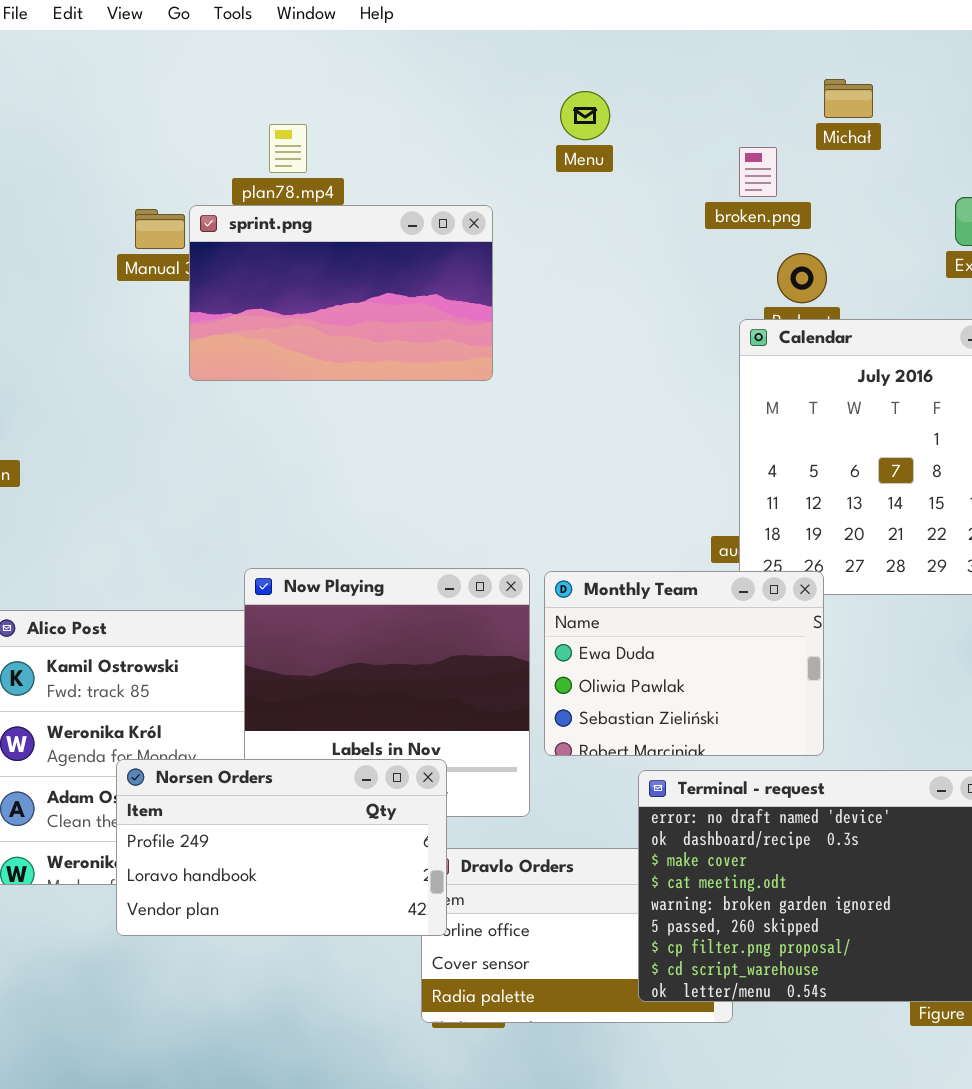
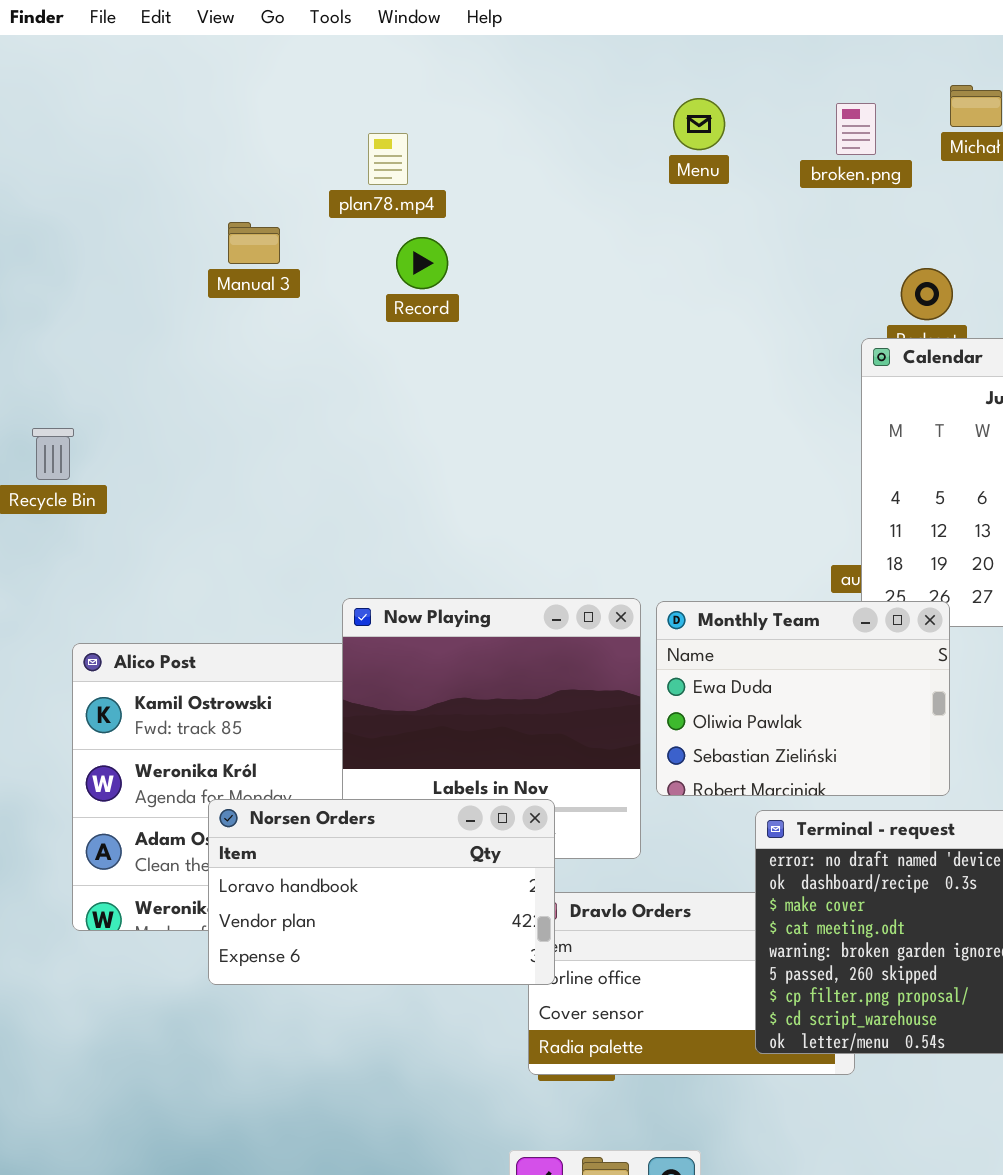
broken.png: [739,147,777,197] -> [836,103,876,155], moved
sprint.png: [189,205,493,381] -> none, closed
Norsen Orders: [116,759,447,936] -> [208,799,555,985], scrolled down 1 row

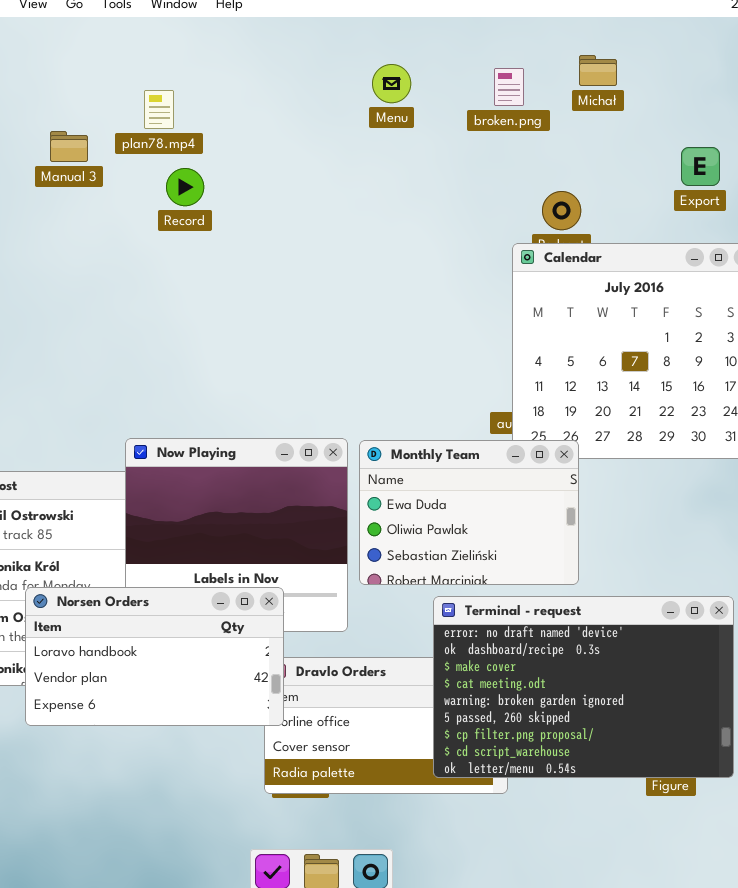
Manual 3: [228,222,280,264] -> [50,131,88,162], moved

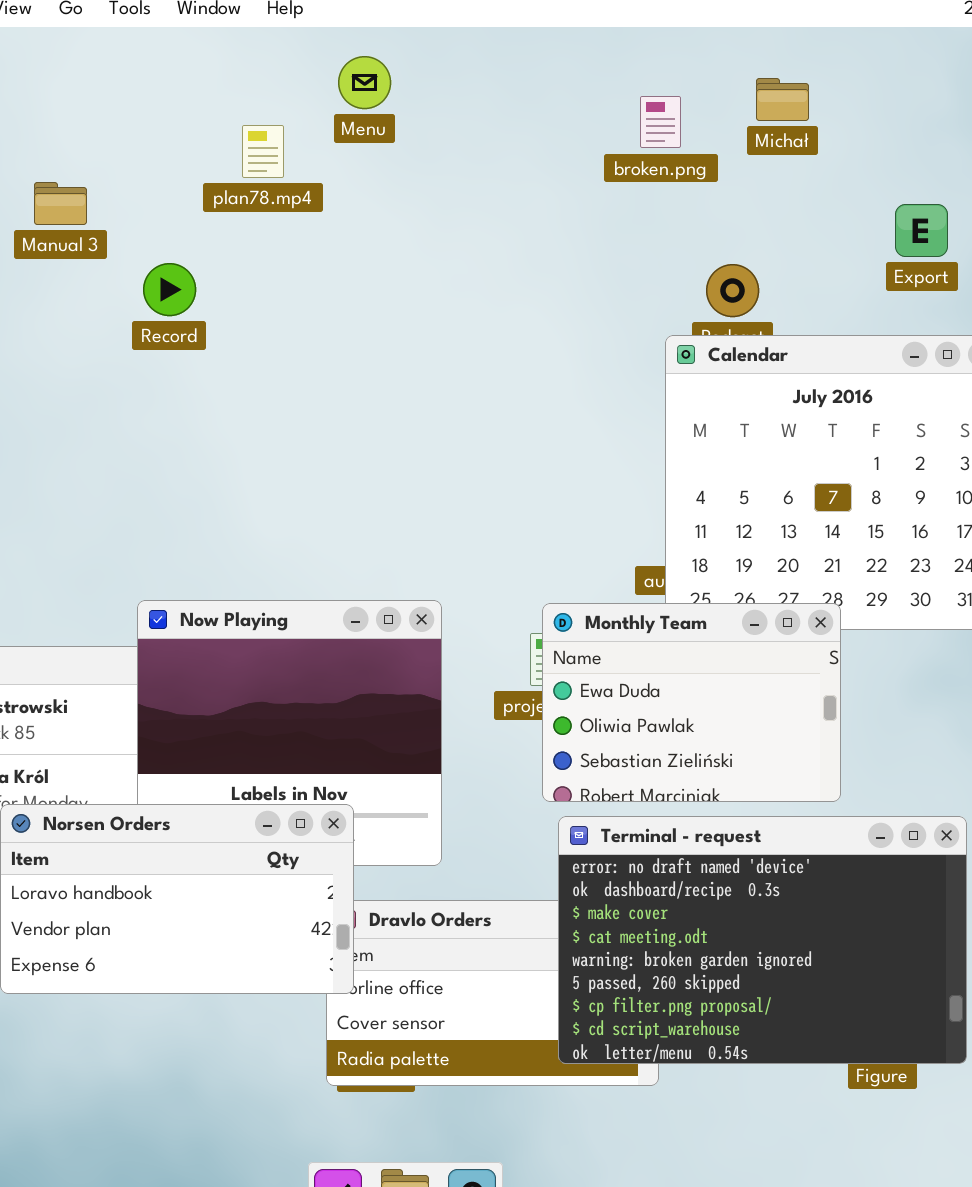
Menu: [372,64,411,103] -> [338,56,391,109], moved
plan78.mp4: [144,90,174,129] -> [242,125,284,178], moved
Record: [166,168,204,206] -> [143,263,196,316], moved
Monthly Team: [359,440,579,585] -> [542,603,841,802], moved

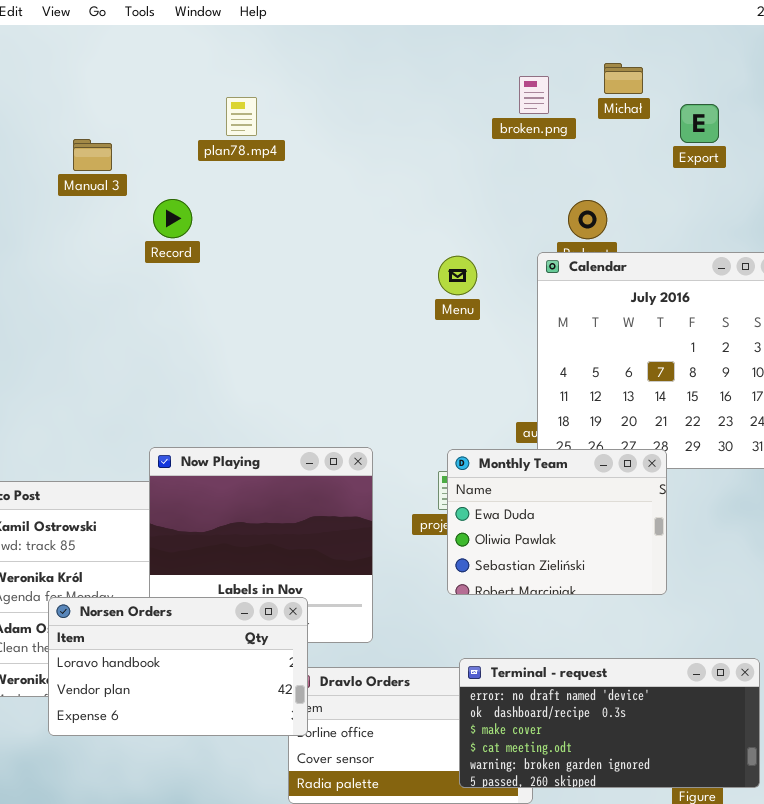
Menu: [338,56,391,109] -> [438,256,477,295], moved
Export: [895,204,948,257] -> [680,104,719,143], moved
Terminal - request: [558,816,967,1064] -> [459,658,760,788], resized

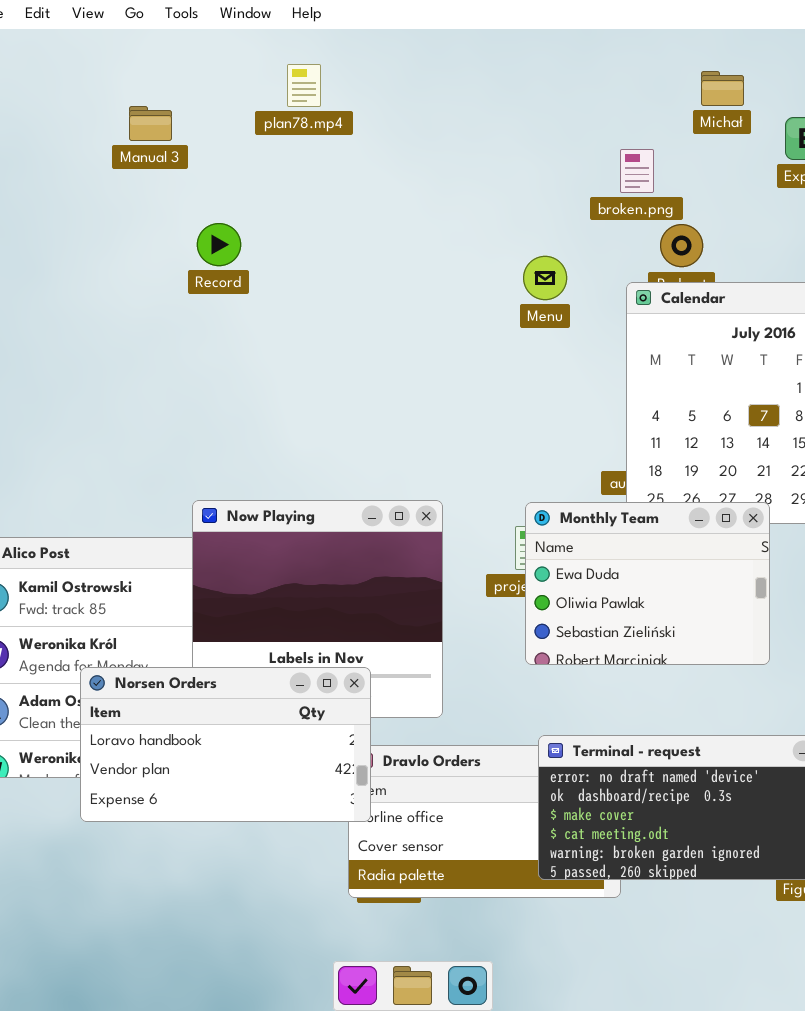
broken.png: [519,76,549,114] -> [620,149,654,193], moved
plan78.mp4: [226,97,257,136] -> [287,64,321,107], moved
Manual 3: [73,139,112,171] -> [129,106,172,141], moved
Menu: [438,256,477,295] -> [523,256,567,300], moved

